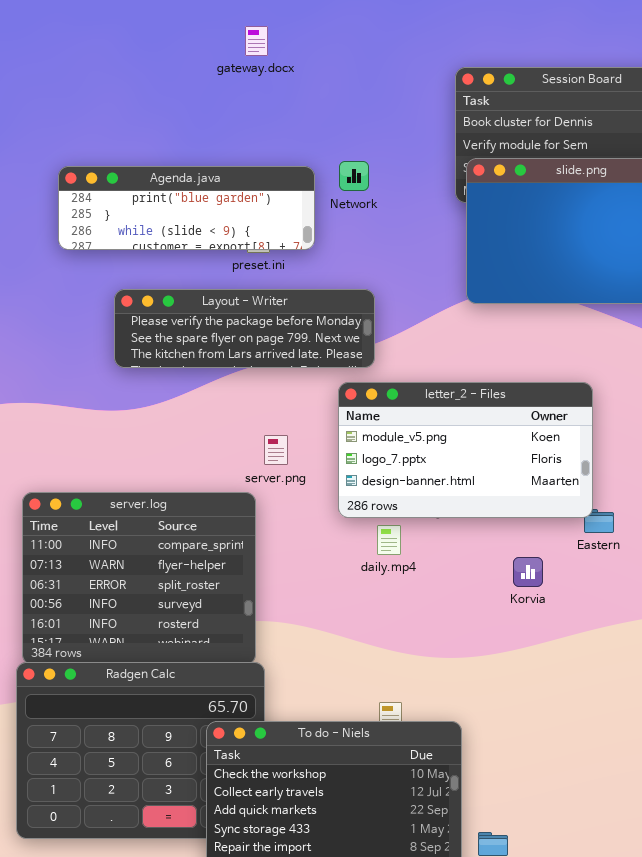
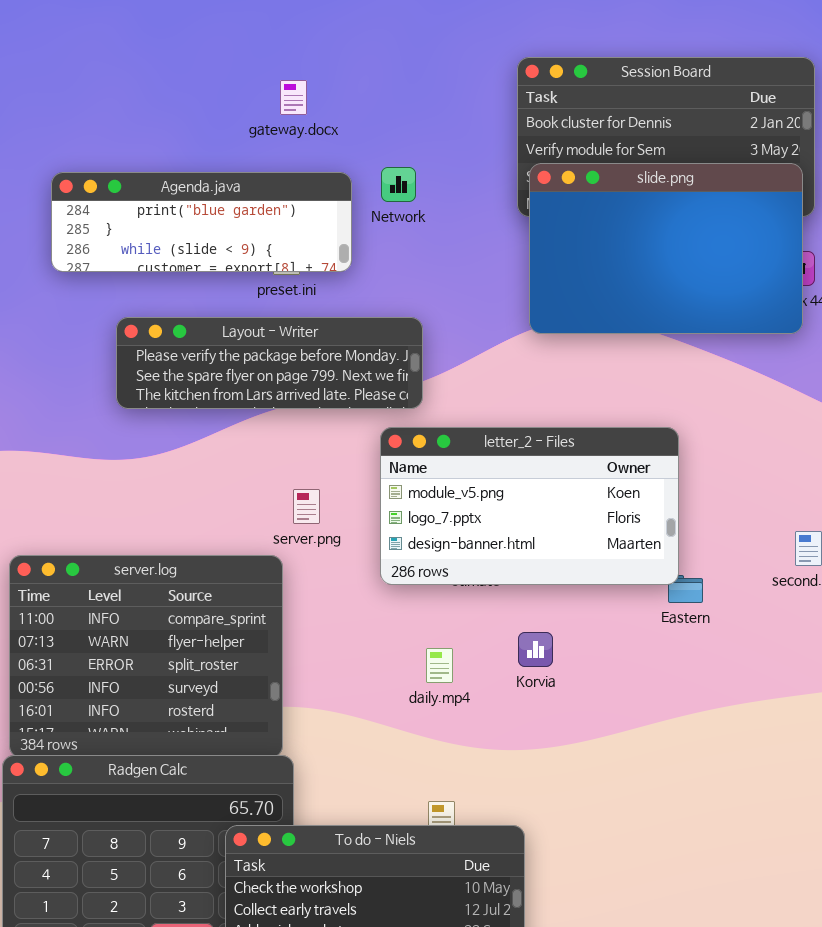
gateway.docx: [245,26,268,56] -> [280,80,307,115], moved
daily.mp4: [377,525,401,555] -> [426,648,453,683], moved
Korvia: [513,557,543,587] -> [518,632,553,667], moved

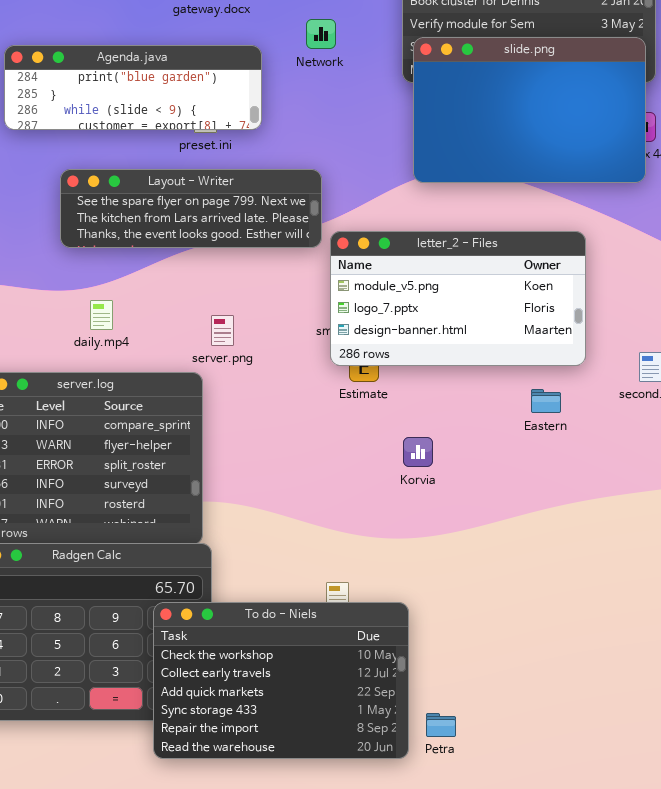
Network: [381,167,416,202] -> [306,19,336,49], moved
Layout - Writer: [116,317,423,409] -> [60,169,322,248], scrolled down 1 row
letter_2 - Files: [380,427,679,585] -> [330,231,586,366], moved
daily.mp4: [426,648,453,683] -> [90,300,113,330], moved

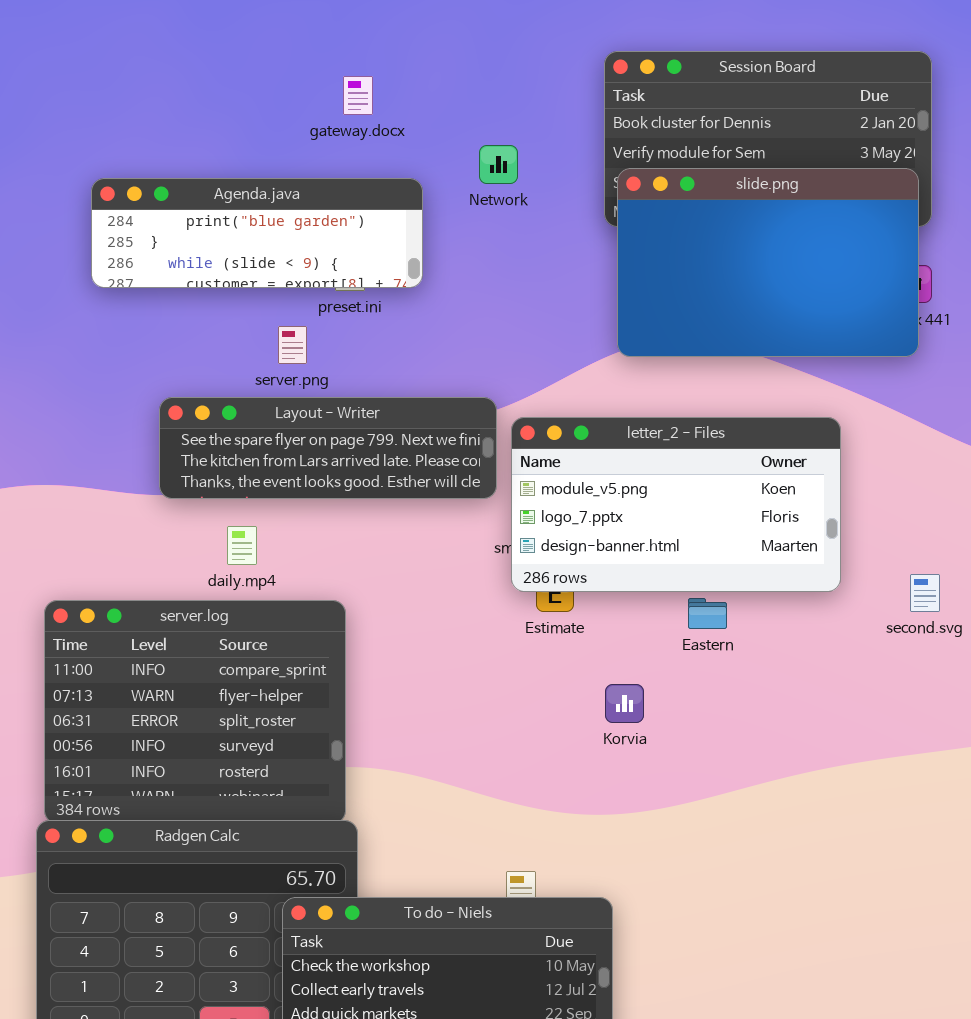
Layout - Writer: [60,169,322,248] -> [159,397,497,499], moved
daily.mp4: [90,300,113,330] -> [227,526,257,565], moved
server.png: [211,315,234,346] -> [278,326,307,364], moved
Eastern: [531,389,561,413] -> [688,598,727,629], moved

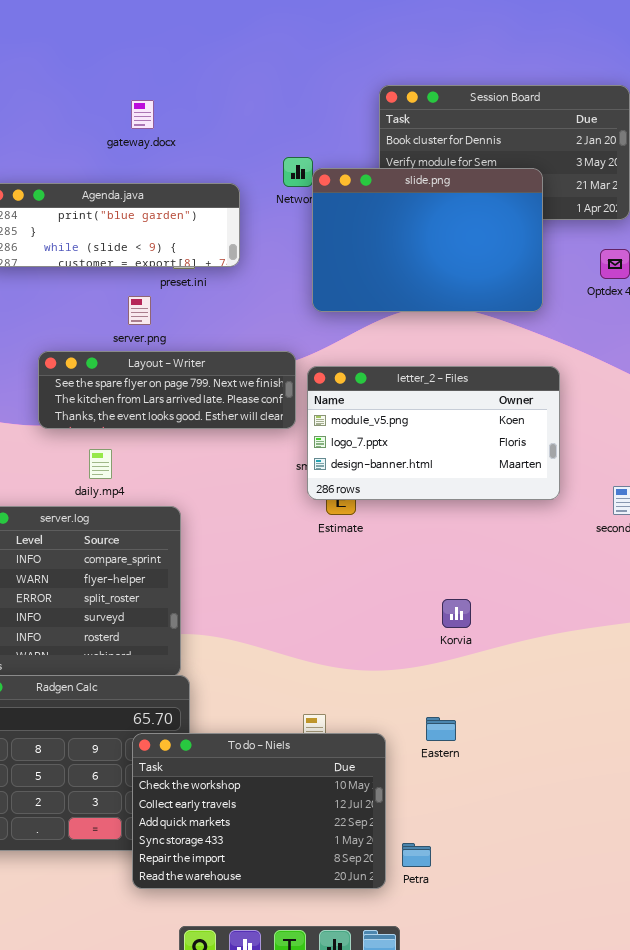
gateway.docx: [343,76,373,115] -> [131,100,154,129], moved
slide.png: [617,168,919,357] -> [312,168,543,312], moved
Eastern: [688,598,727,629] -> [426,717,456,741], moved
Korvia: [605,684,644,723] -> [442,599,471,628], moved

